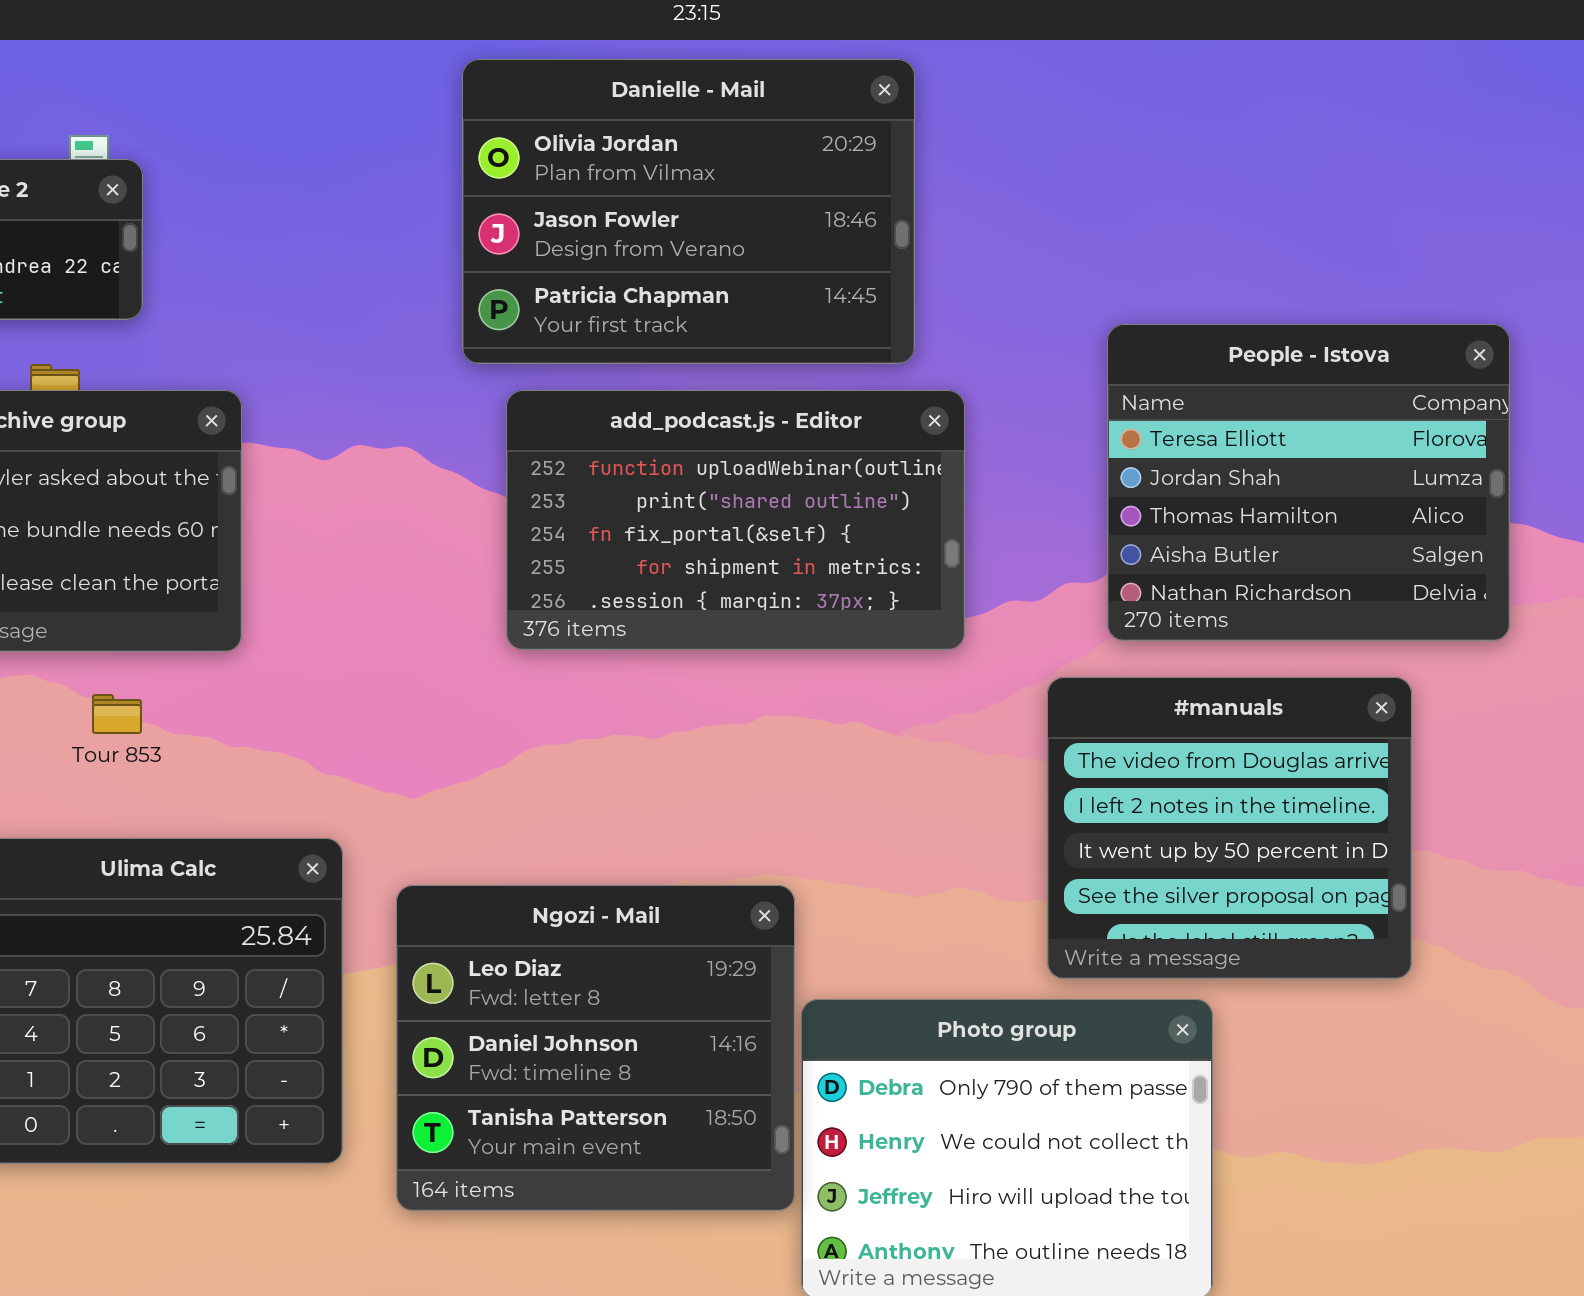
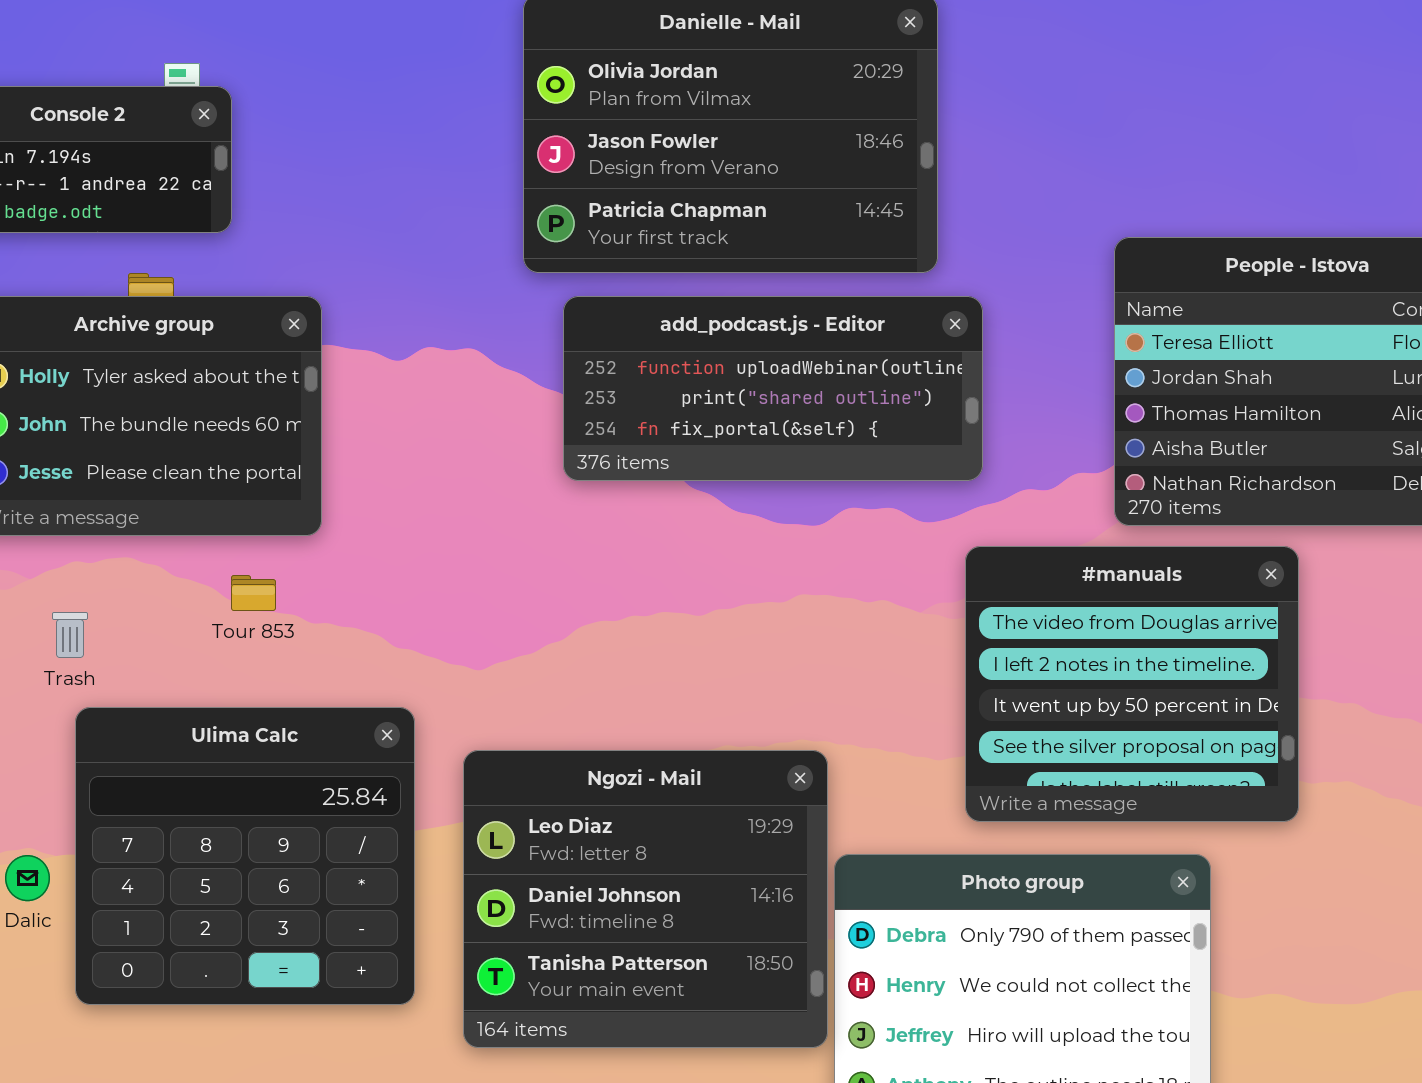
add_podcast.js - Editor: [506,390,965,650] -> [563,296,983,481], resized
#manuals: [1047,677,1412,979] -> [965,546,1299,822], moved
Tour 853: [92,694,142,734] -> [231,575,276,611], moved

